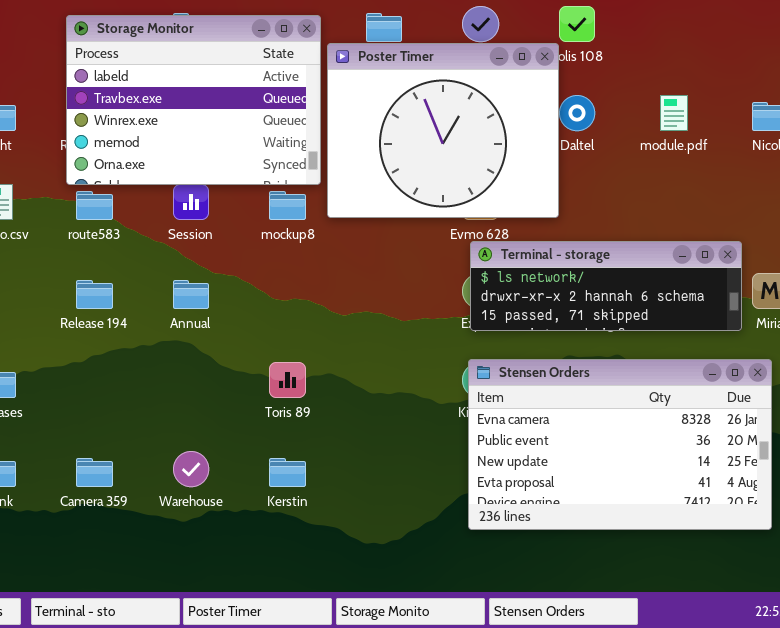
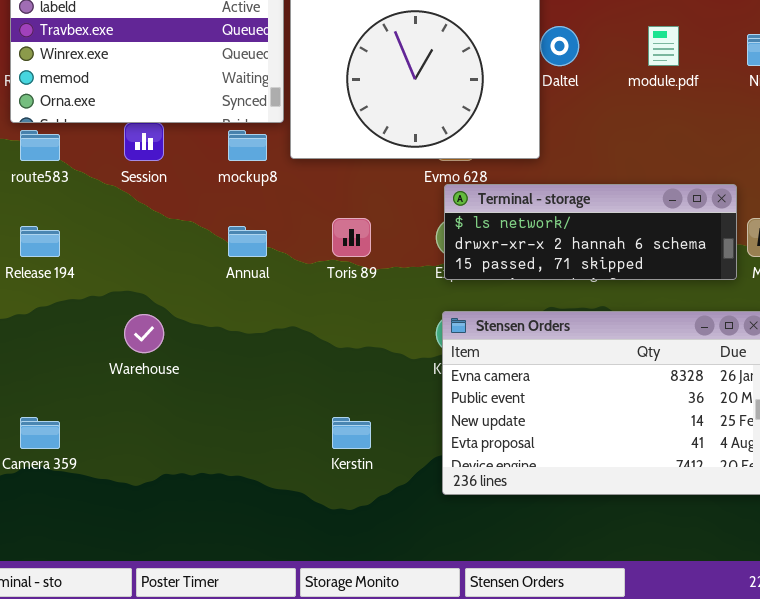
Annual: [173,280,209,309] -> [228,226,267,257], moved
Toris 89: [269,362,306,398] -> [332,218,371,257], moved
Warehouse: [173,451,209,487] -> [124,314,164,353], moved
Kerstin: [269,458,306,487] -> [332,417,371,449], moved

